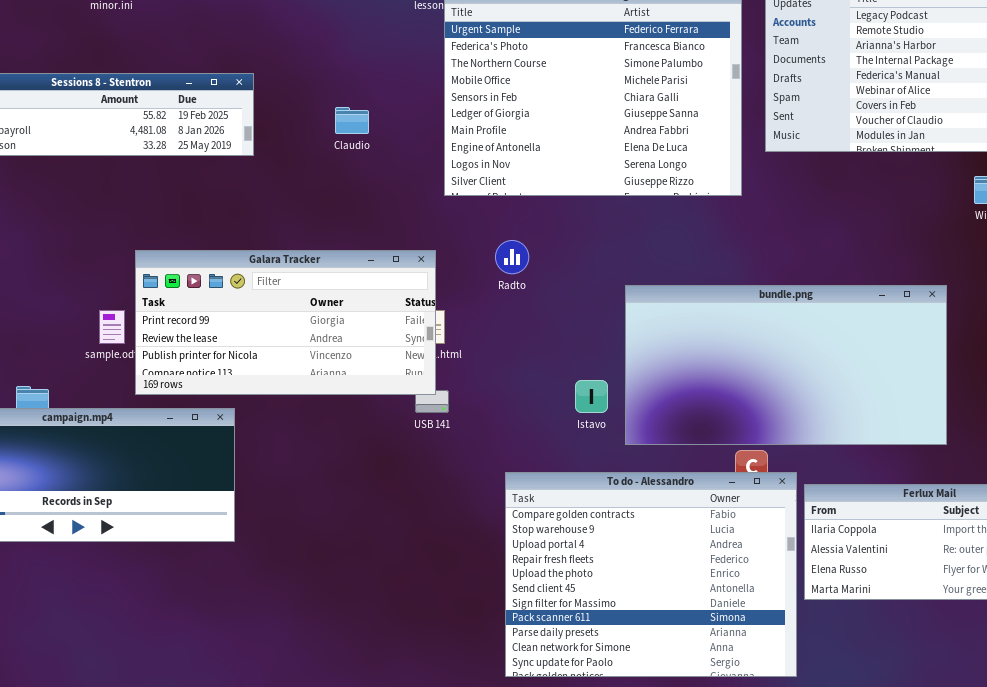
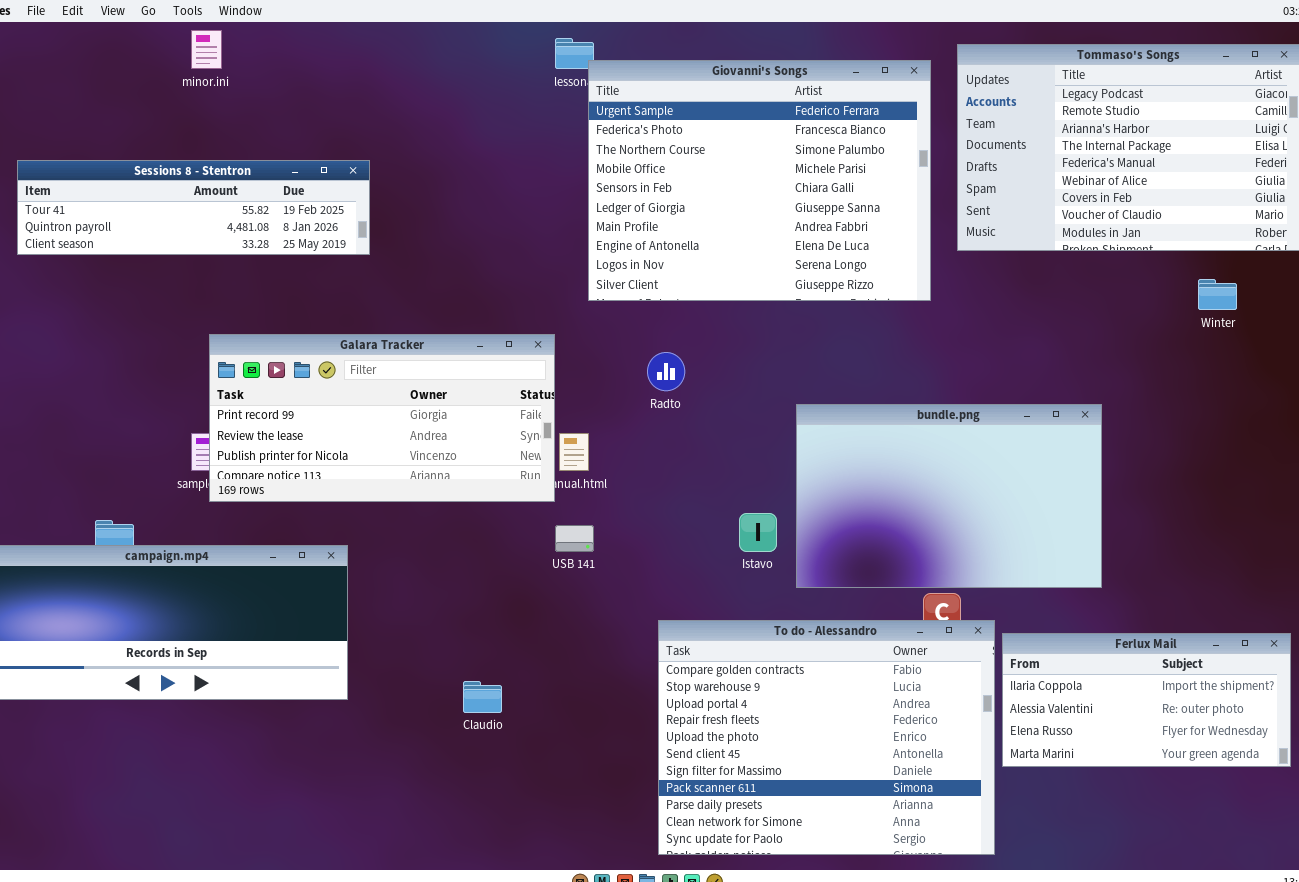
Claudio: [335,107,369,134] -> [463,681,502,713], moved
Galara Tracker: [135,250,436,395] -> [209,334,555,502], moved
bundle.png: [625,285,947,445] -> [796,404,1102,588], resized

